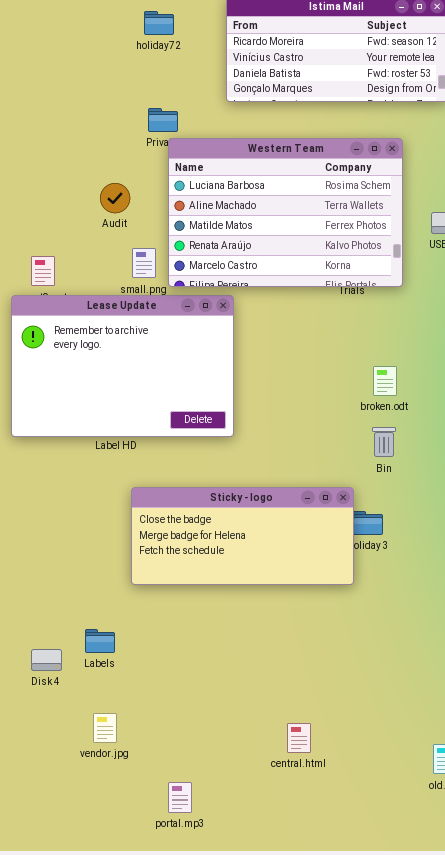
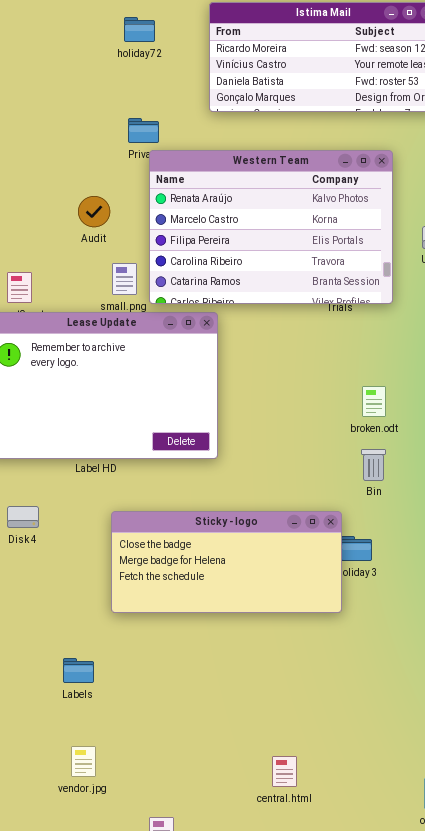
Western Team: [168,138,403,287] -> [149,150,393,304], scrolled down 3 rows
Disk 4: [31,649,62,671] -> [7,506,39,528], moved

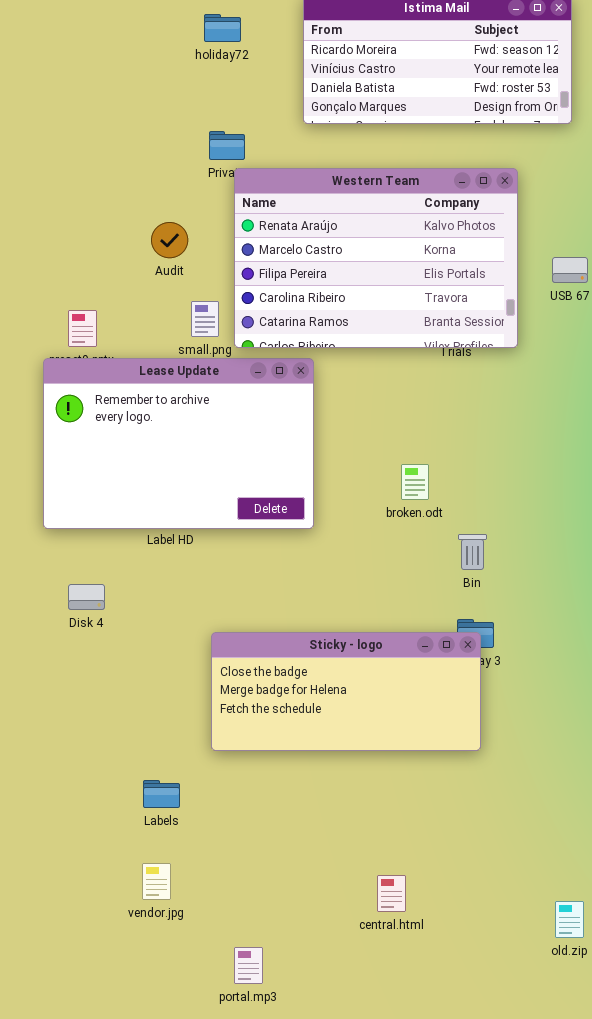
broken.odt: [362,386,386,417] -> [401,464,429,500], moved
Bin: [361,449,386,481] -> [458,534,487,570], moved
Sticky - logo: [111,511,342,613] -> [211,632,481,751], moved
Labels: [63,658,94,683] -> [143,780,180,808], moved

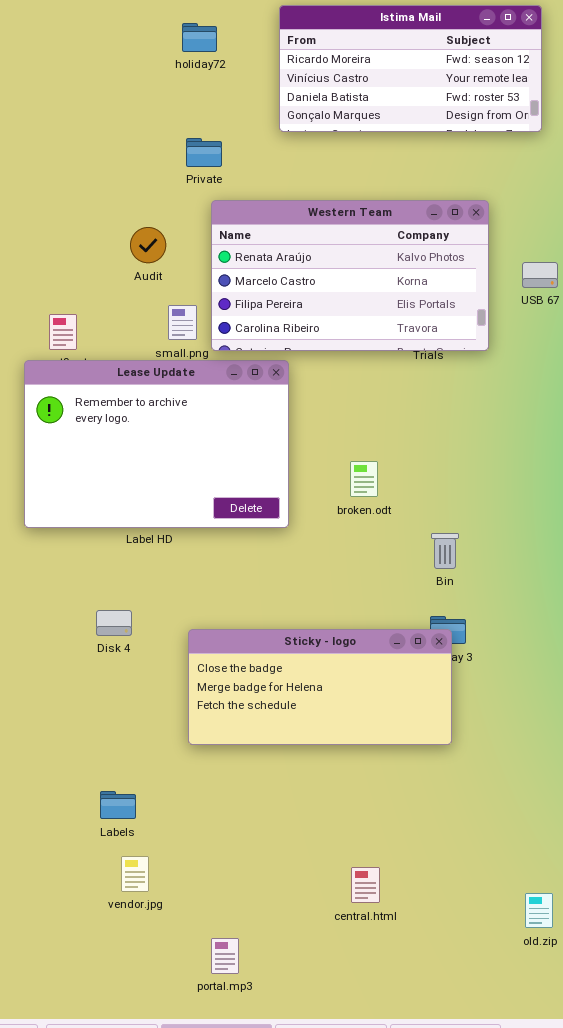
Western Team: [234,168,518,348] -> [211,200,489,351], resized
broken.odt: [401,464,429,500] -> [350,461,378,497], moved
Disk 4: [68,584,105,610] -> [96,610,132,636], moved
Labels: [143,780,180,808] -> [100,791,136,819], moved

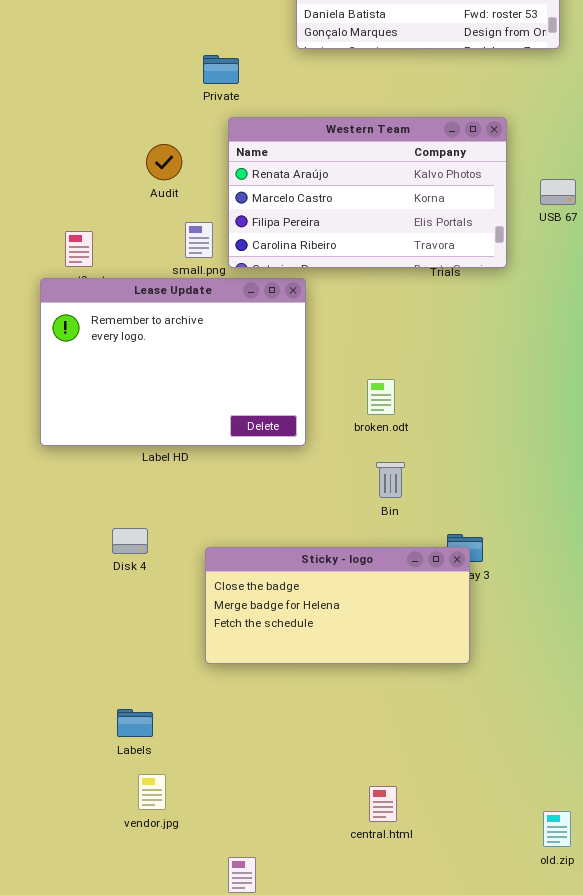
Bin: [431,533,459,569] -> [376,462,405,498], moved

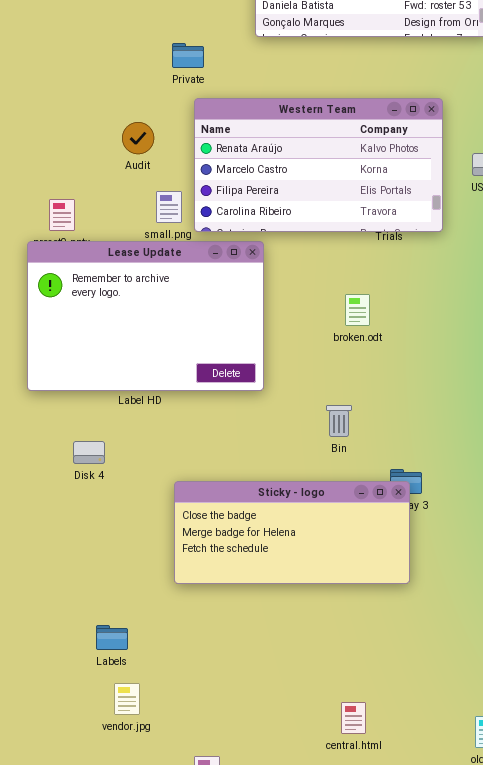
broken.odt: [367,379,395,415] -> [345,294,370,326], moved
Disk 4: [112,528,148,554] -> [73,441,105,464], moved
central.html: [369,786,397,822] -> [341,702,366,734], moved

